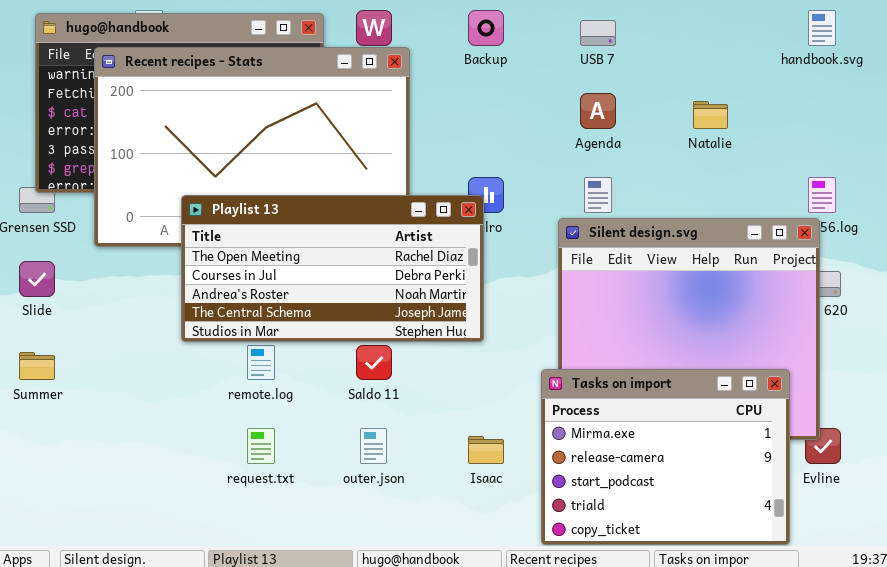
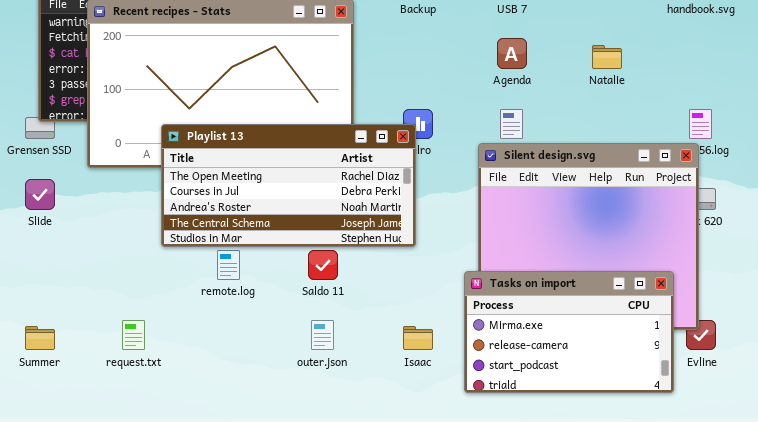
Summer: [19,352,55,380] -> [25,326,55,350], moved
Tasks on import: [541,369,790,545] -> [464,271,674,393], resized
request.txt: [247,428,275,464] -> [122,320,145,350], moved

